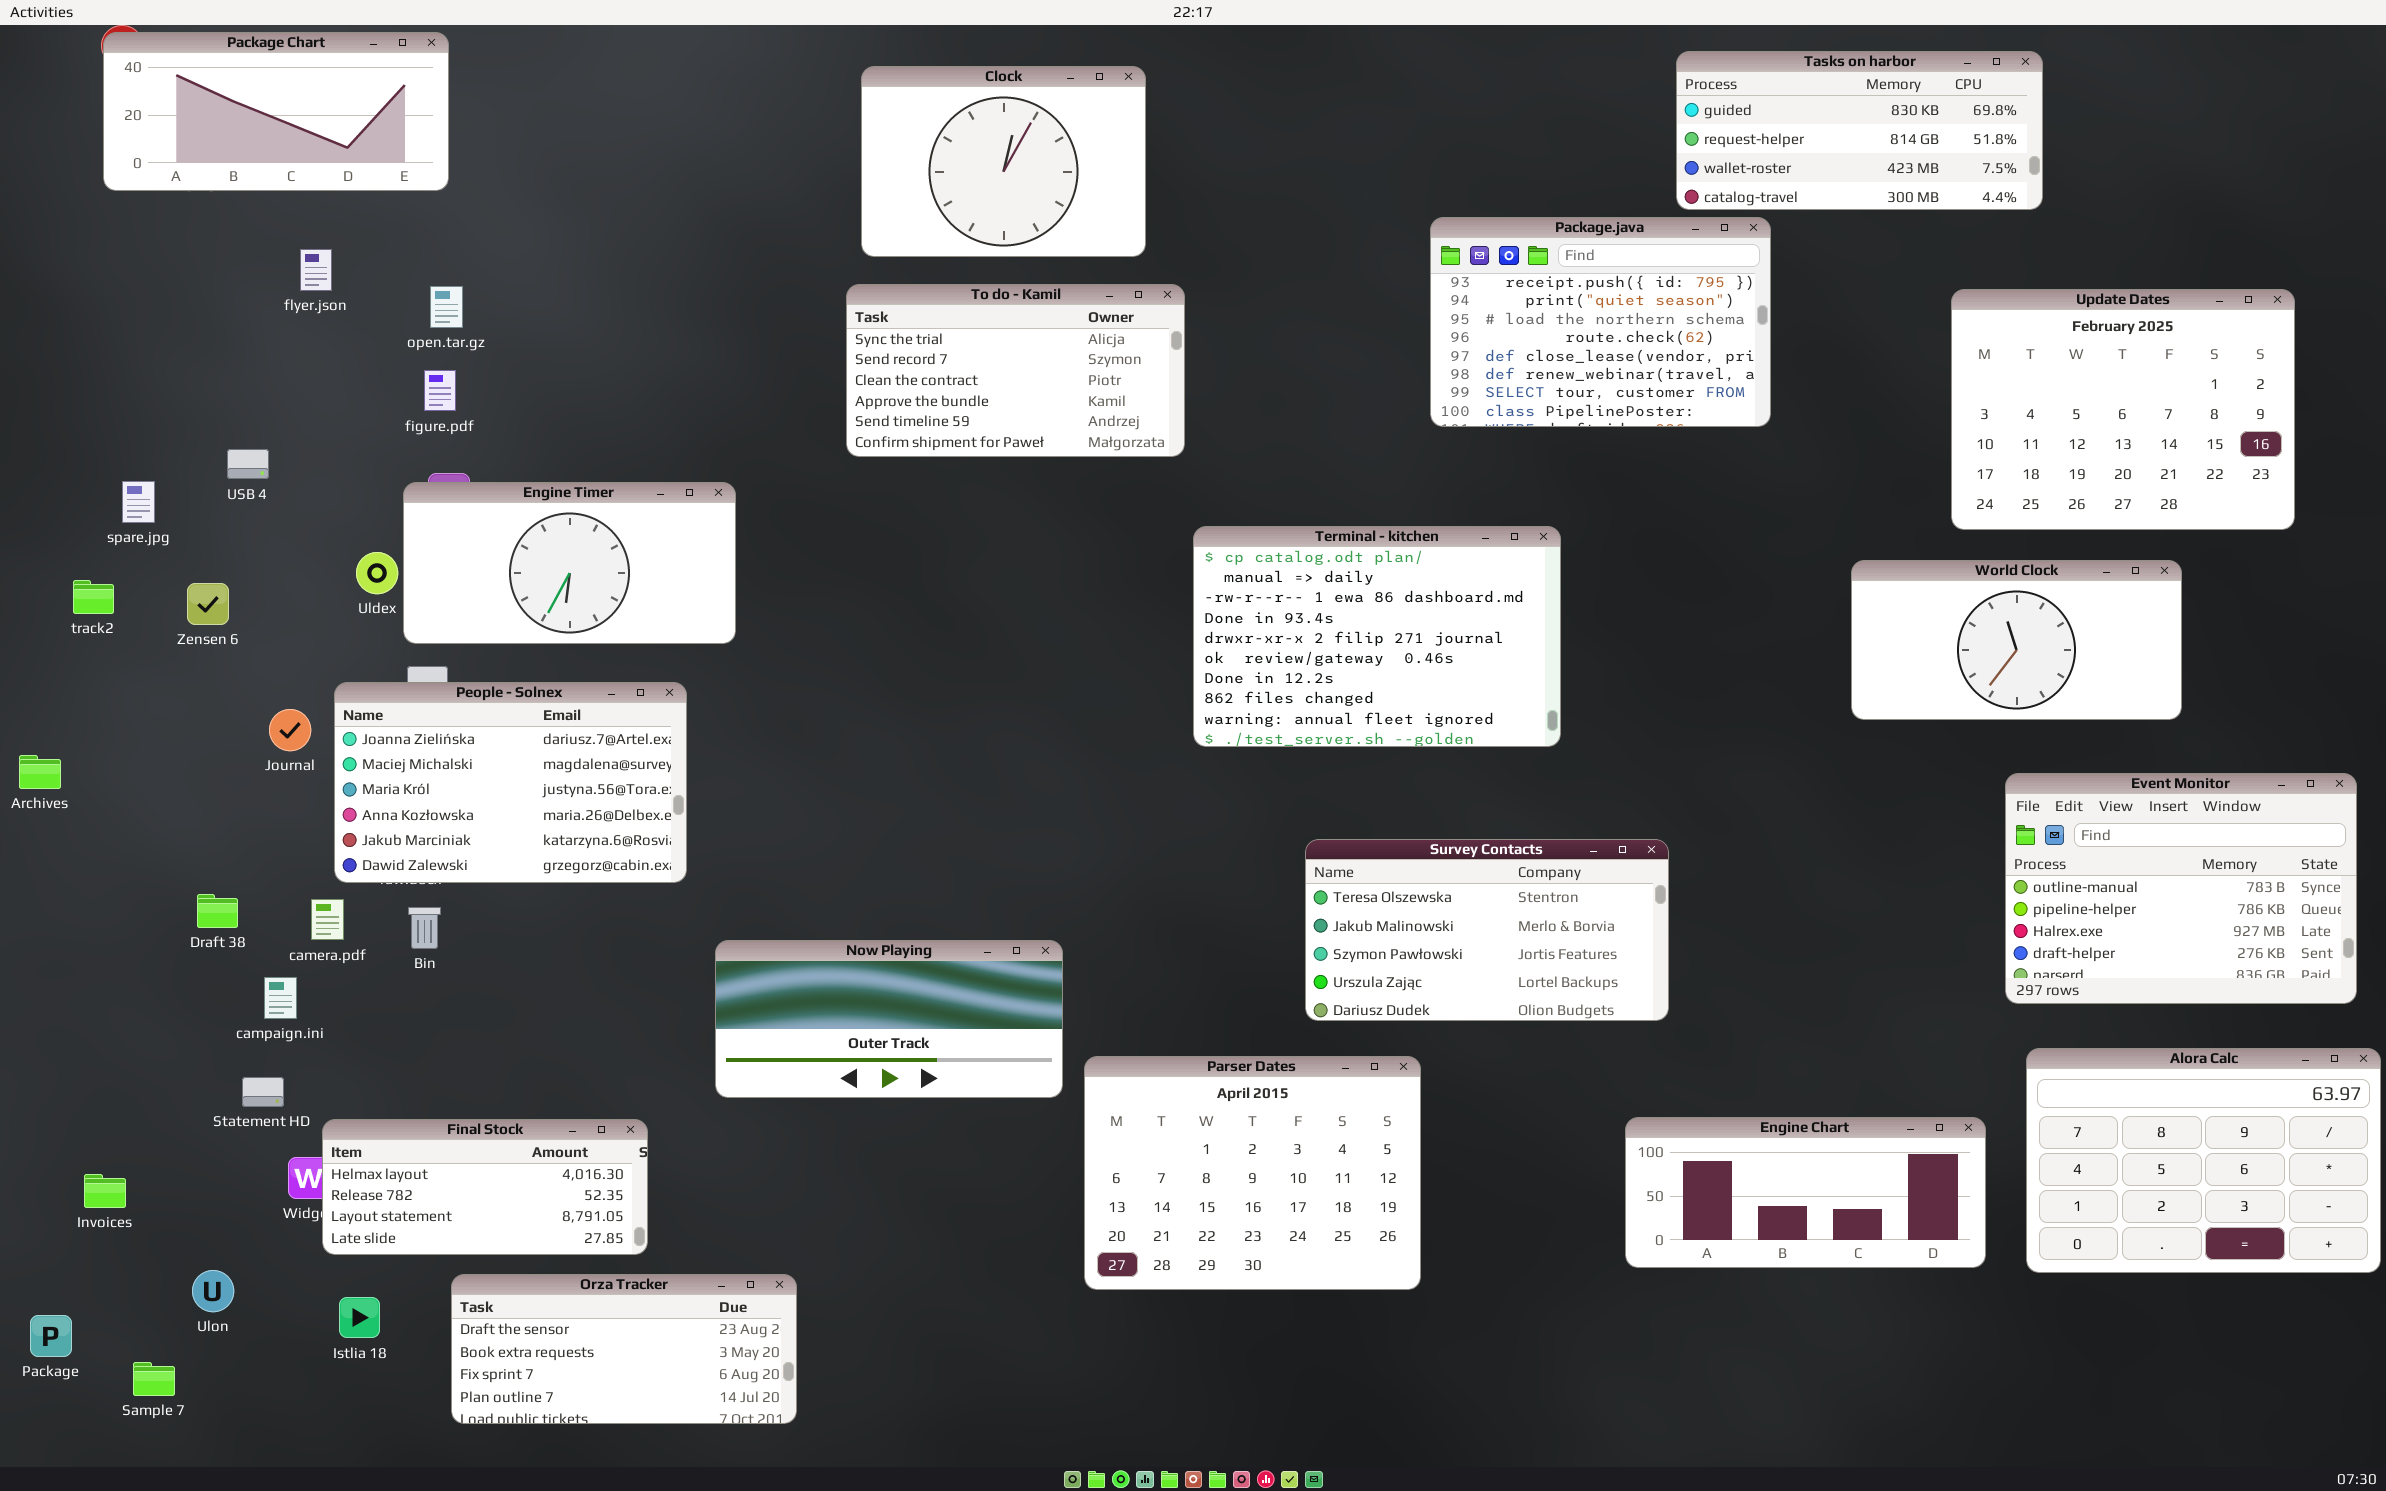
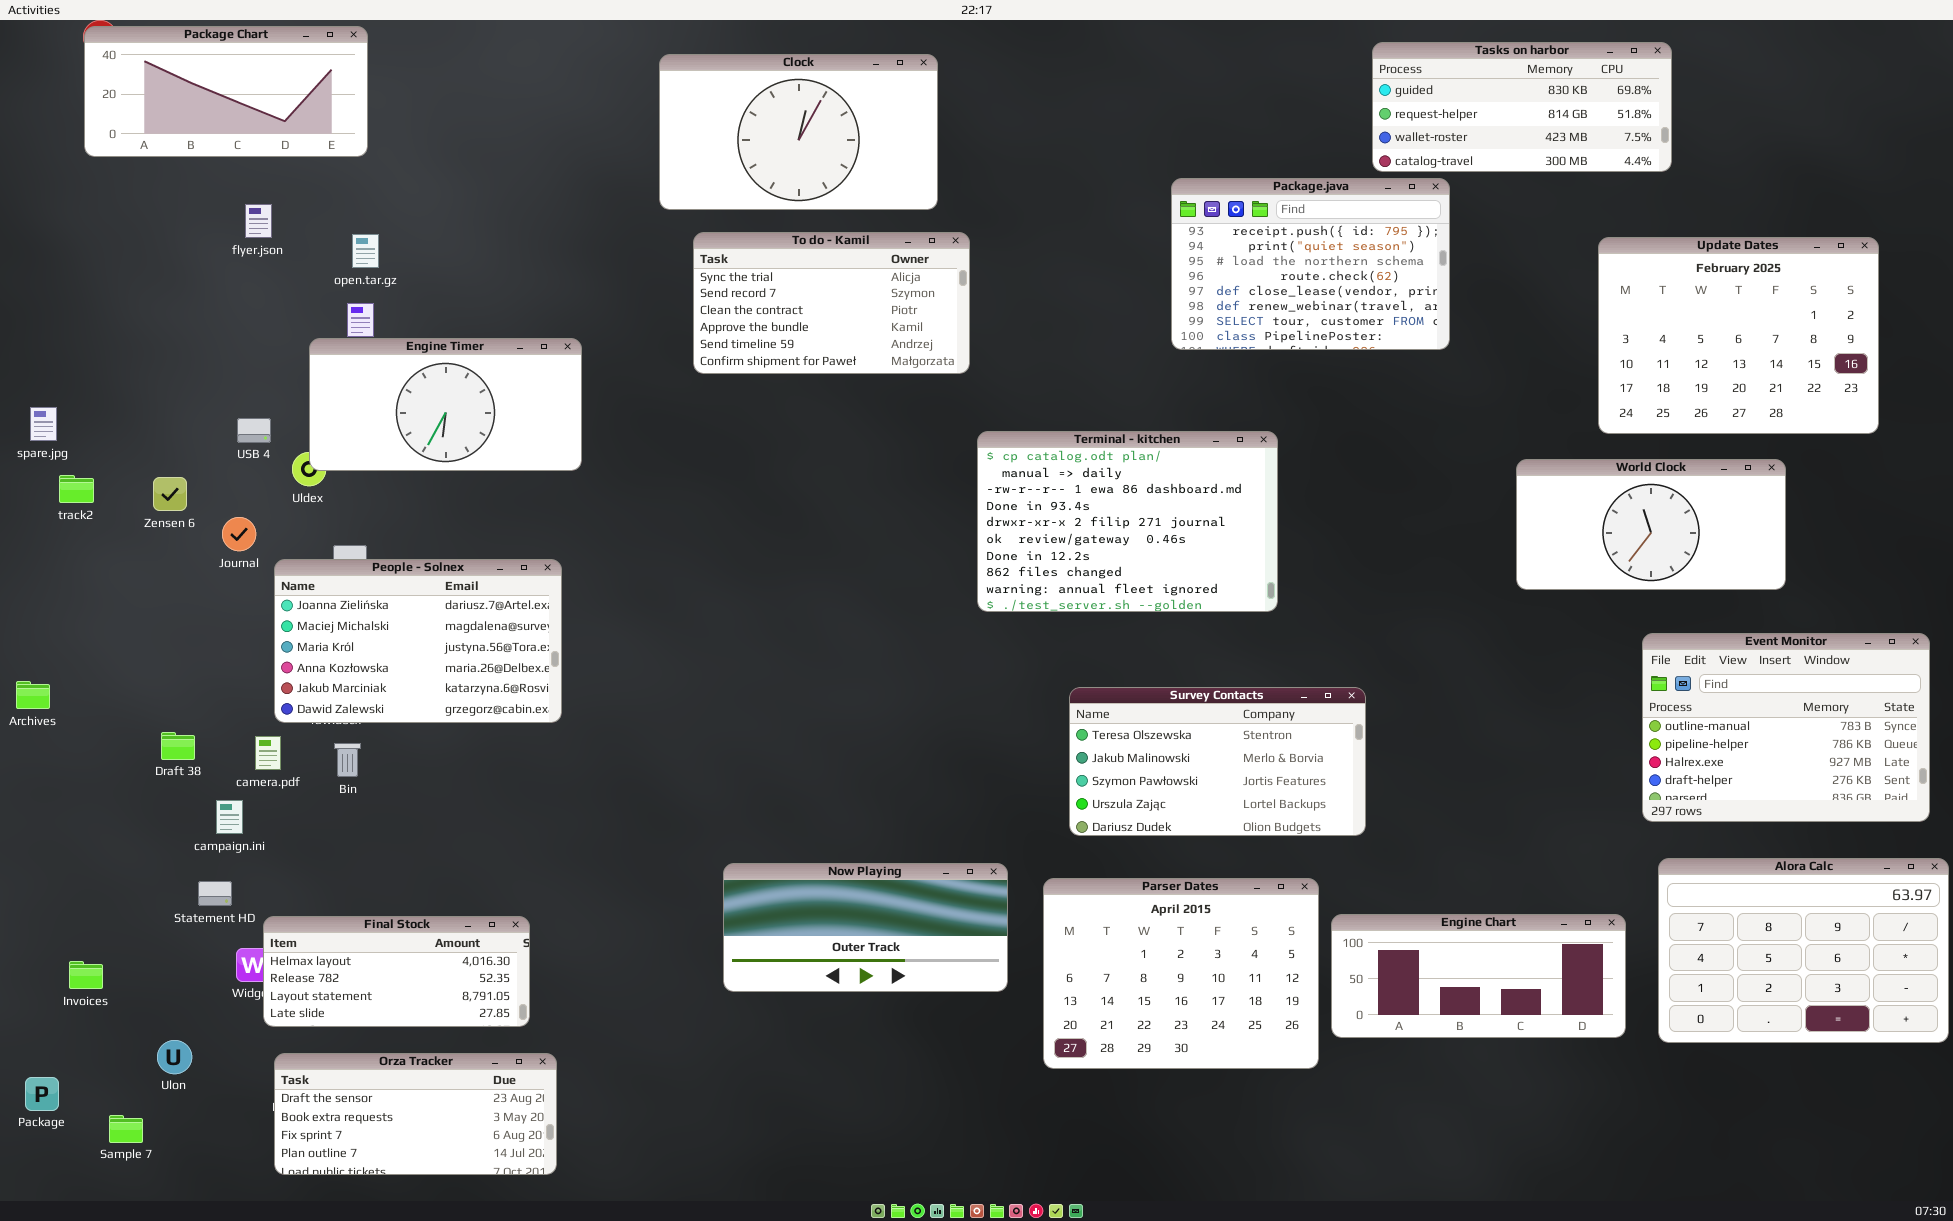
Clock: [861,66,1146,257] -> [659,54,938,210], resized
USB 4: [227,449,269,479] -> [237,418,271,443], moved
spare.jpg: [122,481,155,523] -> [30,407,57,441], moved
Engine Timer: [403,482,736,644] -> [309,338,582,471], moved
Journal: [269,709,311,751] -> [222,517,256,551], moved
Archives: [19,755,61,789] -> [16,681,50,709], moved
Now Playing: [715,940,1063,1098] -> [723,863,1008,992], moved
Parser Dates: [1084,1056,1421,1290] -> [1043,878,1319,1069], moved
Orza Tracker: [451,1274,797,1424] -> [274,1053,557,1175], moved

